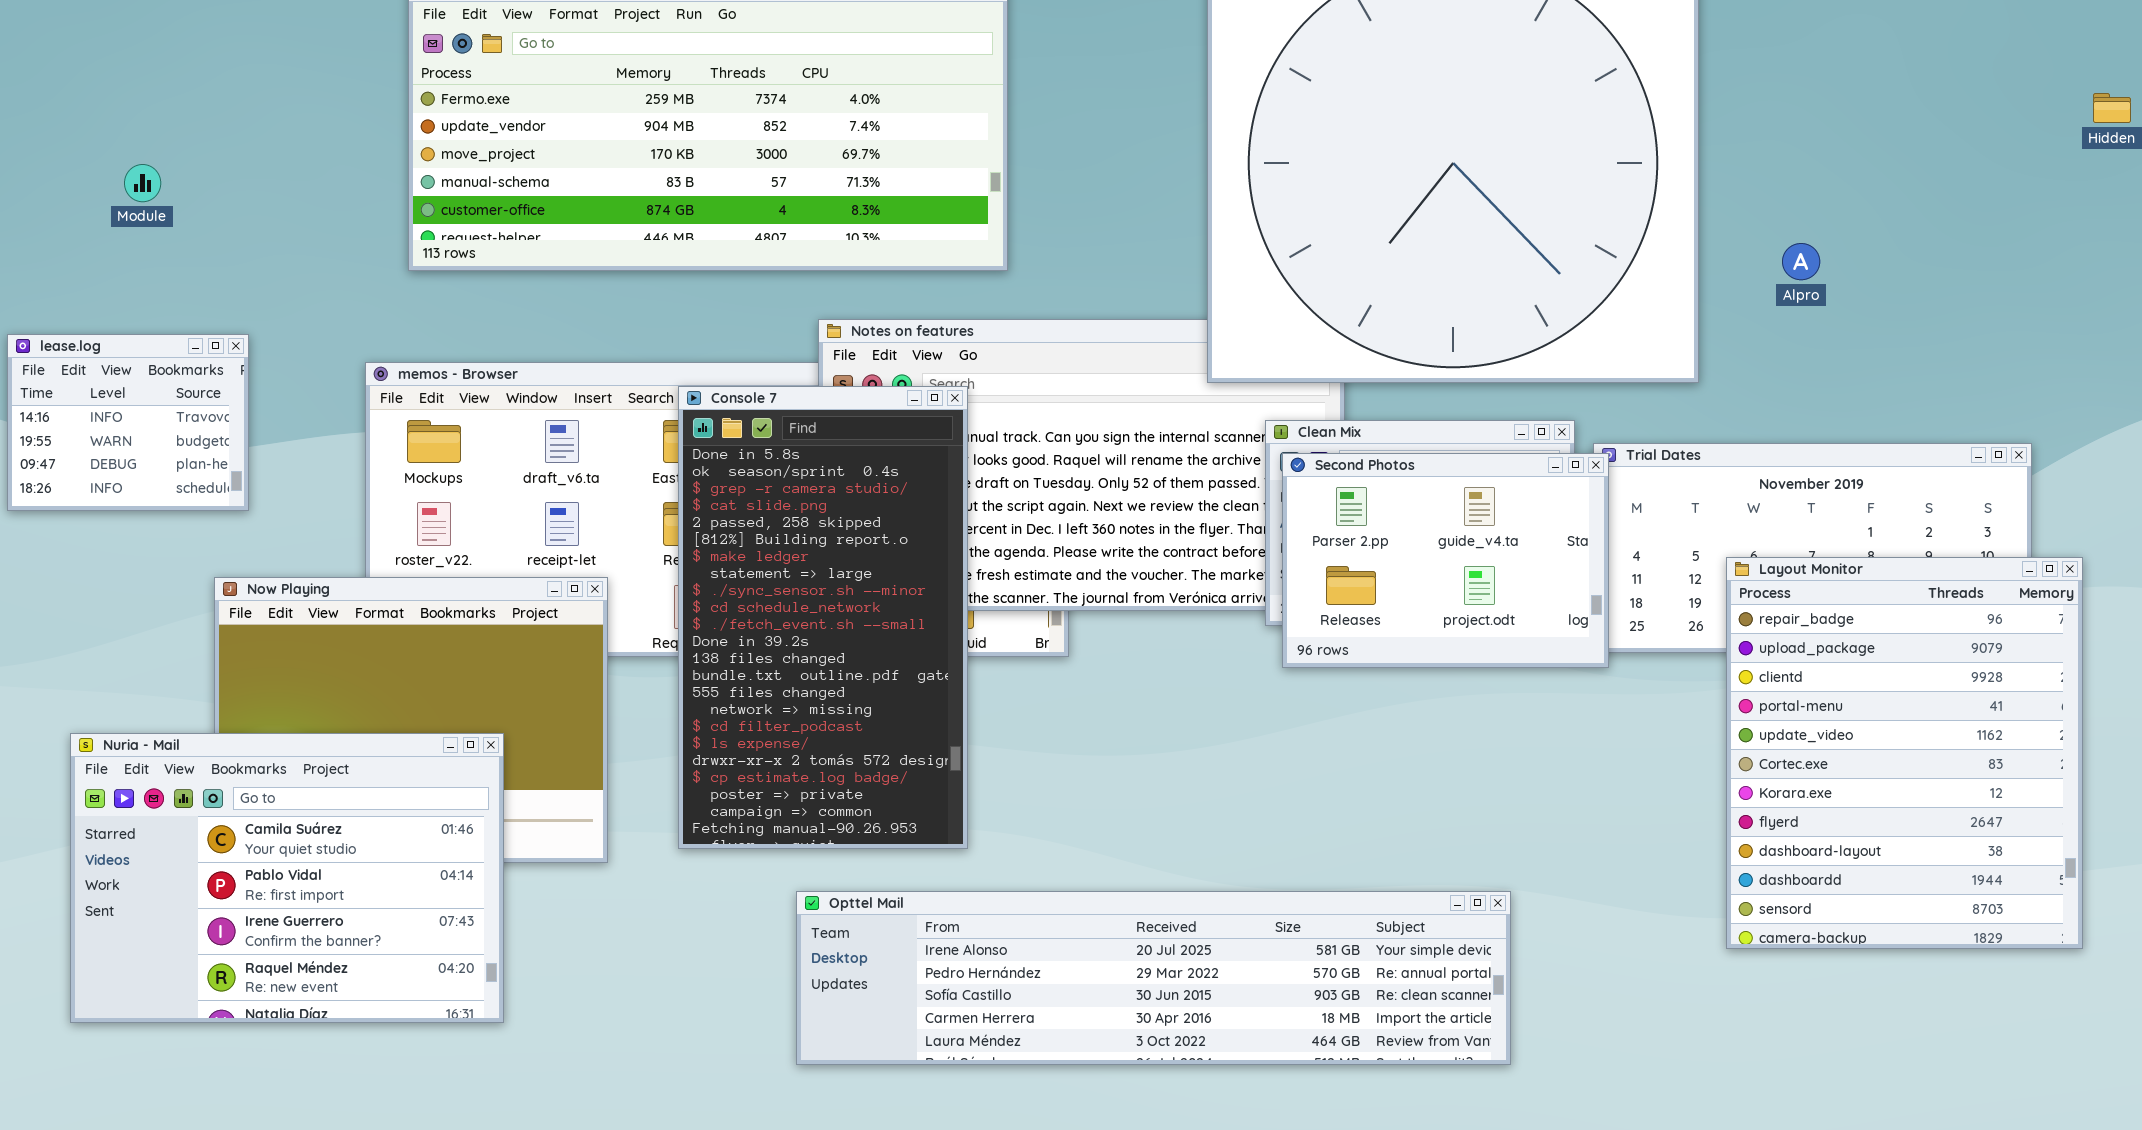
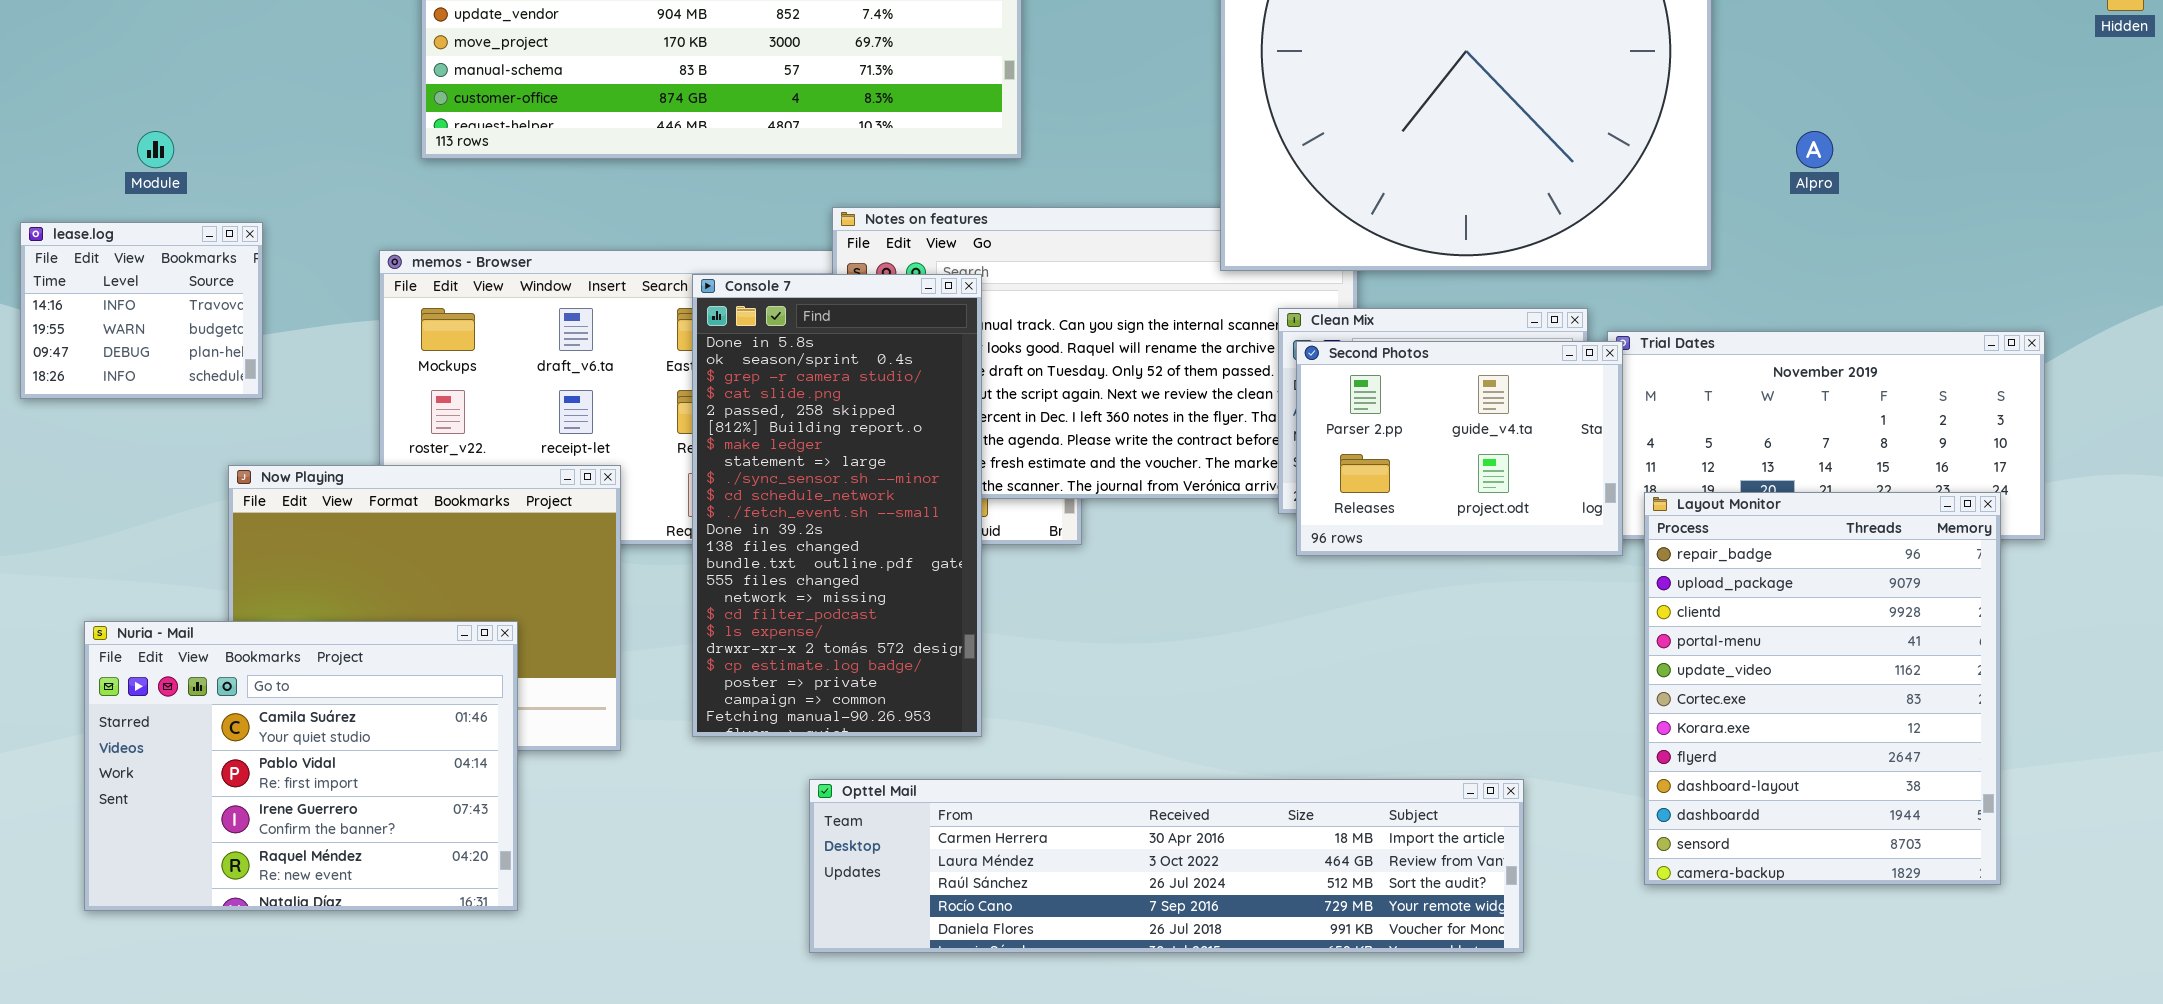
Module: [124,164,161,202] -> [137,131,174,168], moved
Layout Monitor: [1726,557,2083,949] -> [1644,492,2001,885], moved
Opttel Mail: [796,891,1511,1065] -> [809,779,1524,953], scrolled down 3 rows

